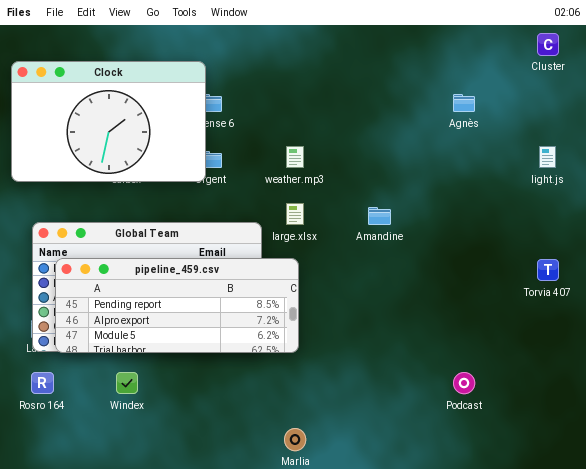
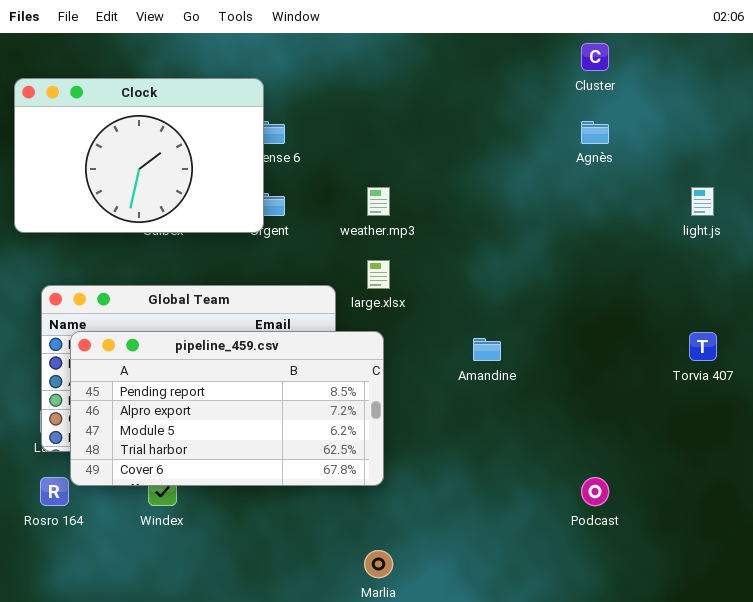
Cluster: [537,33,559,56] -> [581,43,609,71], moved
Amandine: [368,207,391,225] -> [473,338,501,361], moved
pipeline_459.csv: [55,258,299,353] -> [70,331,384,486], resized

